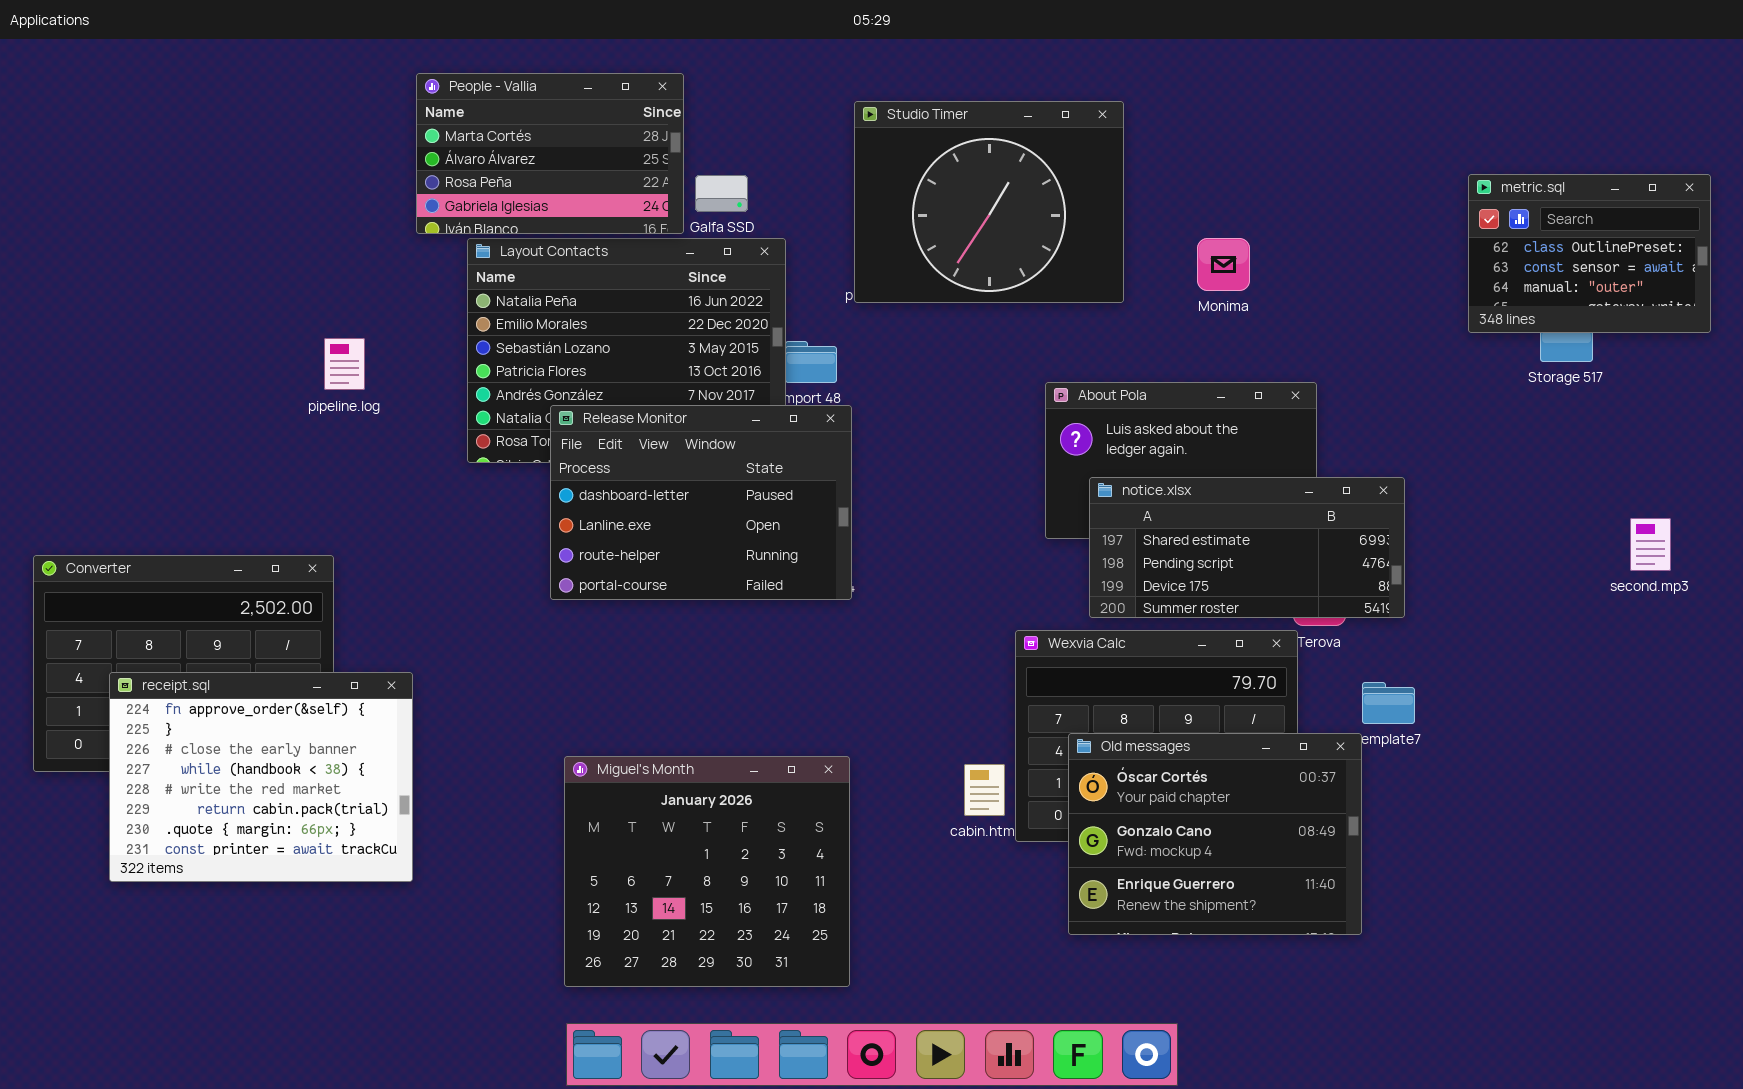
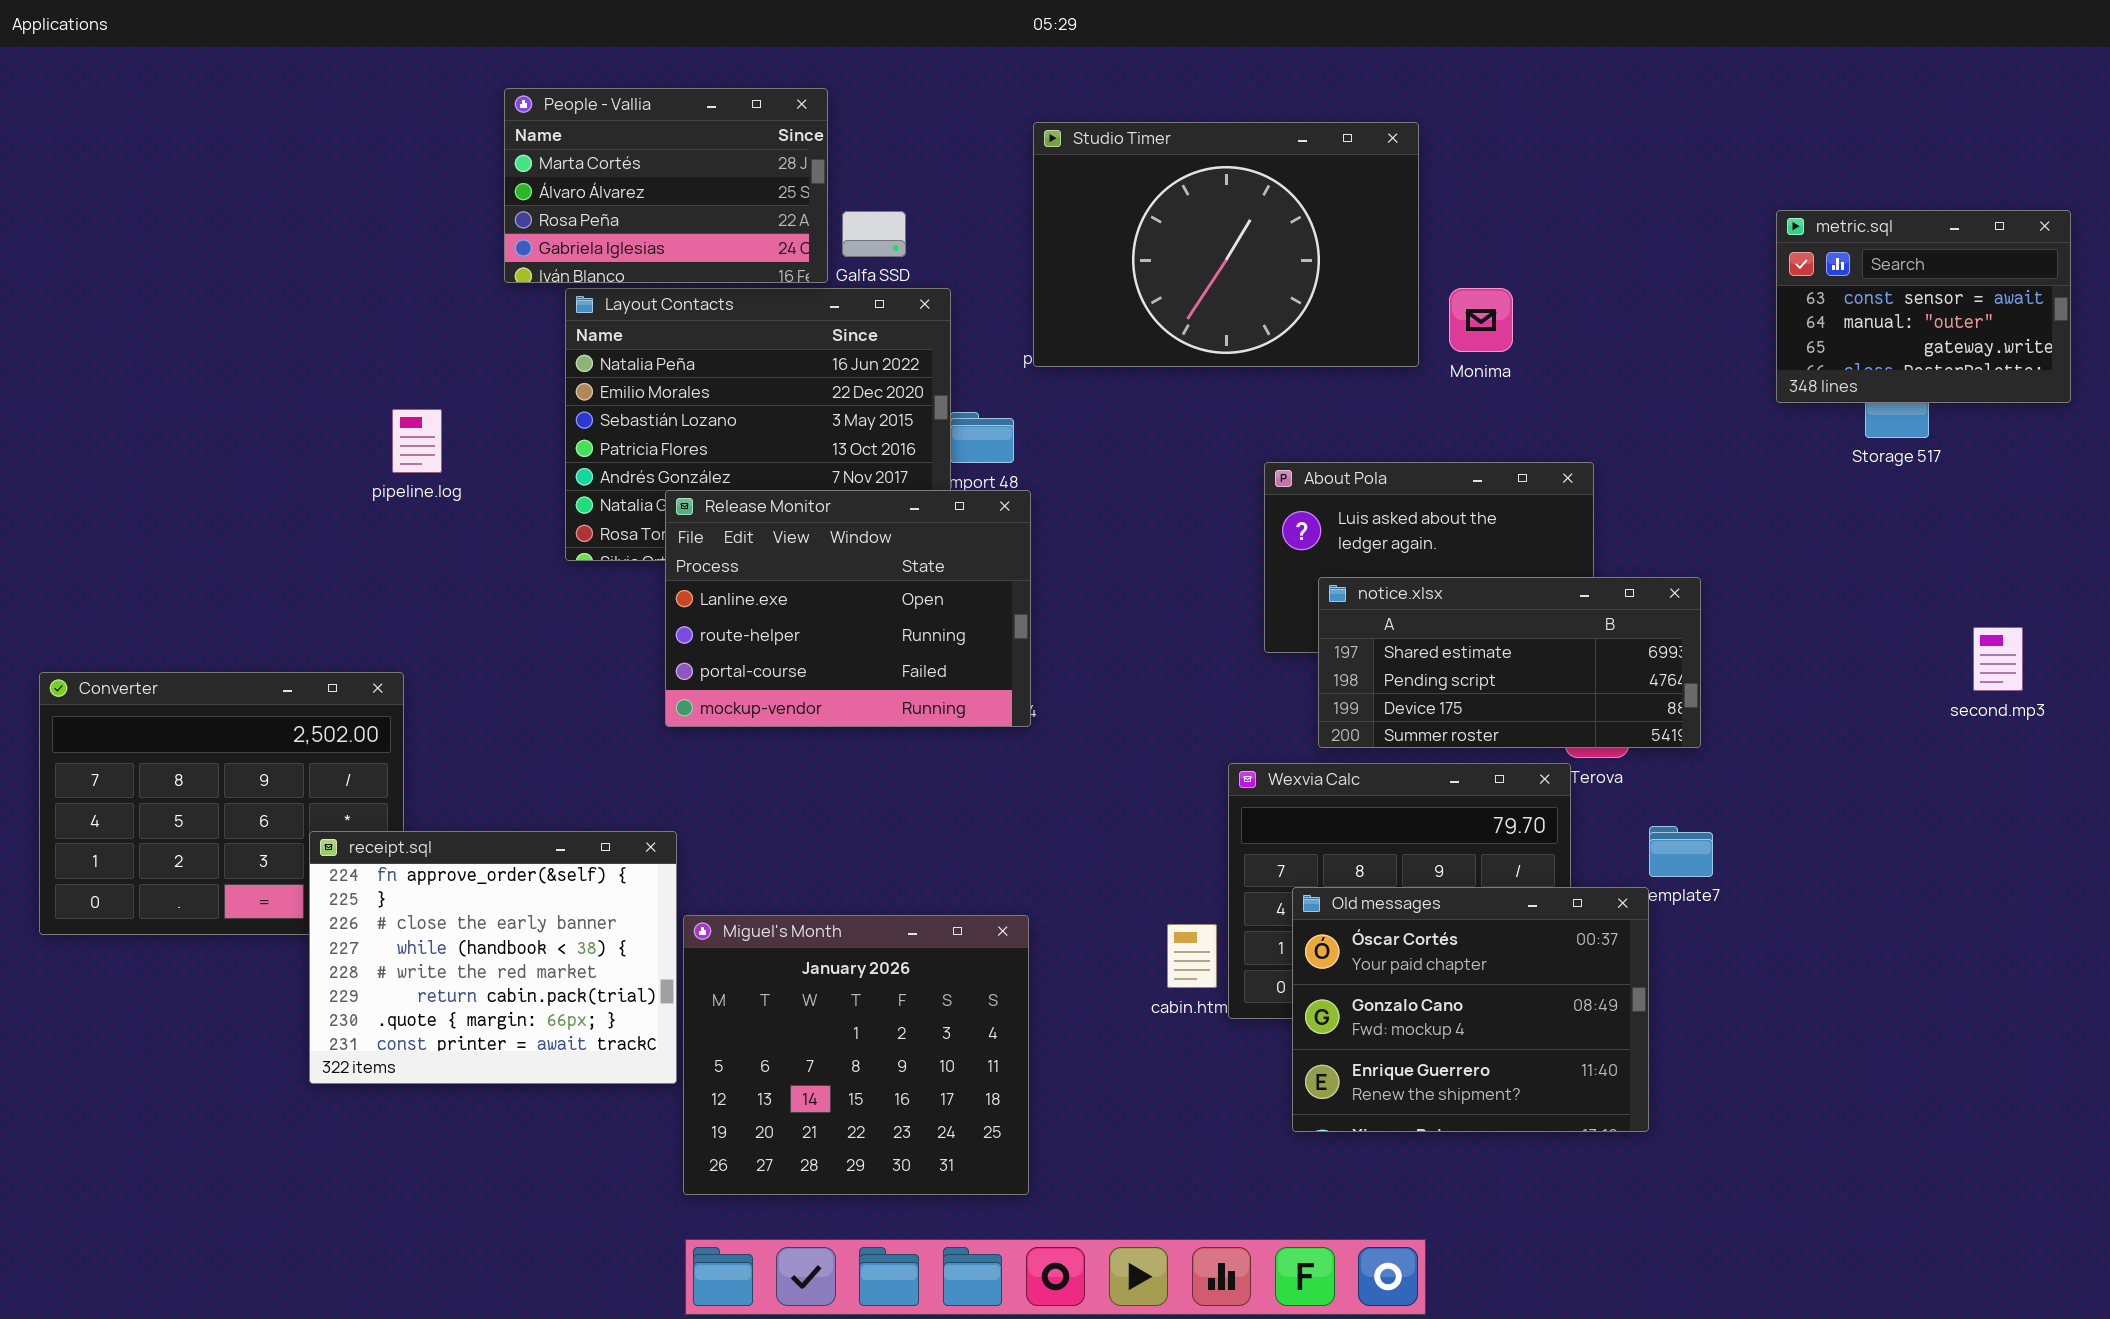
Studio Timer: [854,101,1124,303] -> [1033,122,1419,367], resized
metric.sql: [1468,174,1711,333] -> [1776,210,2071,403], scrolled down 1 row
Release Monitor: [550,405,852,600] -> [665,490,1031,727], scrolled down 1 row
receipt.sql: [109,672,413,882] -> [309,831,677,1084], moved

